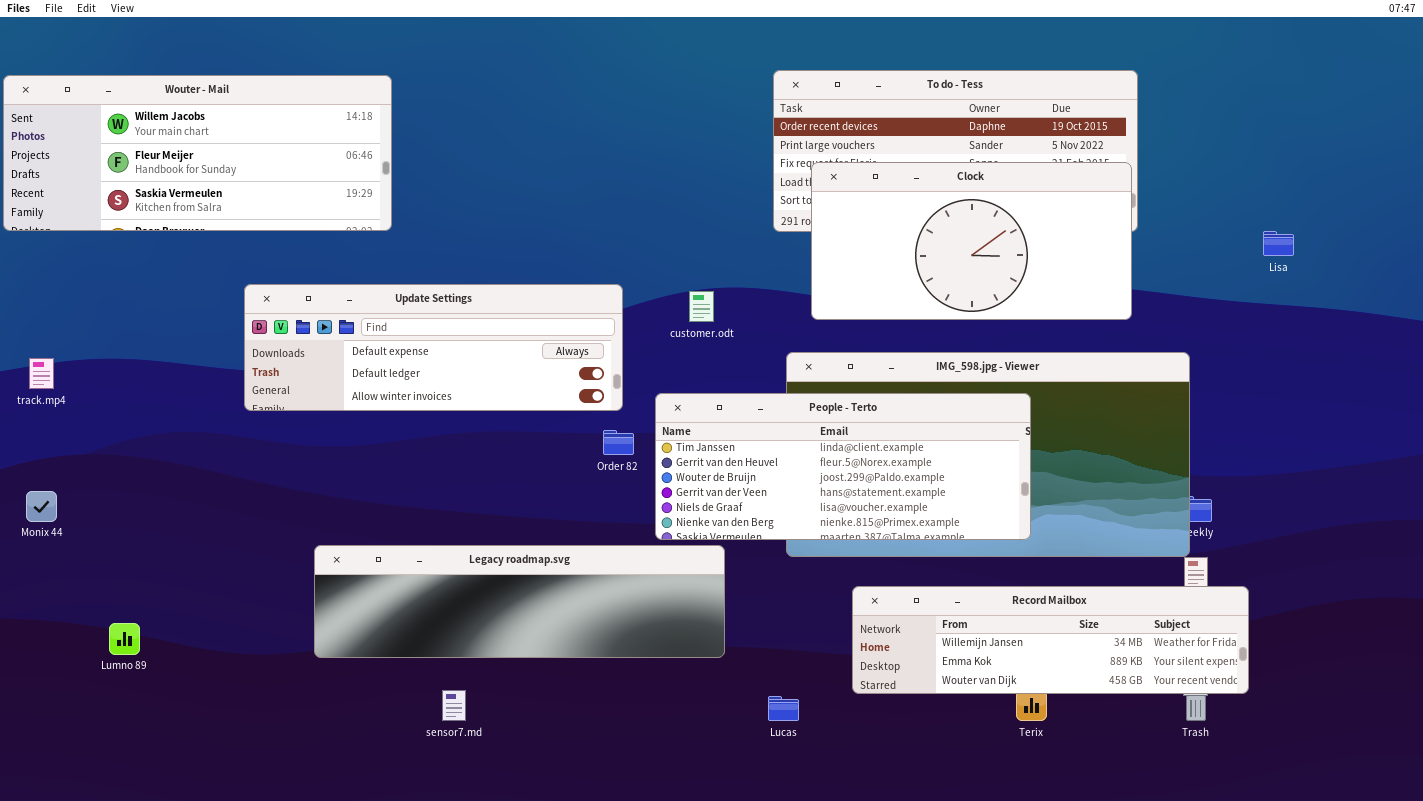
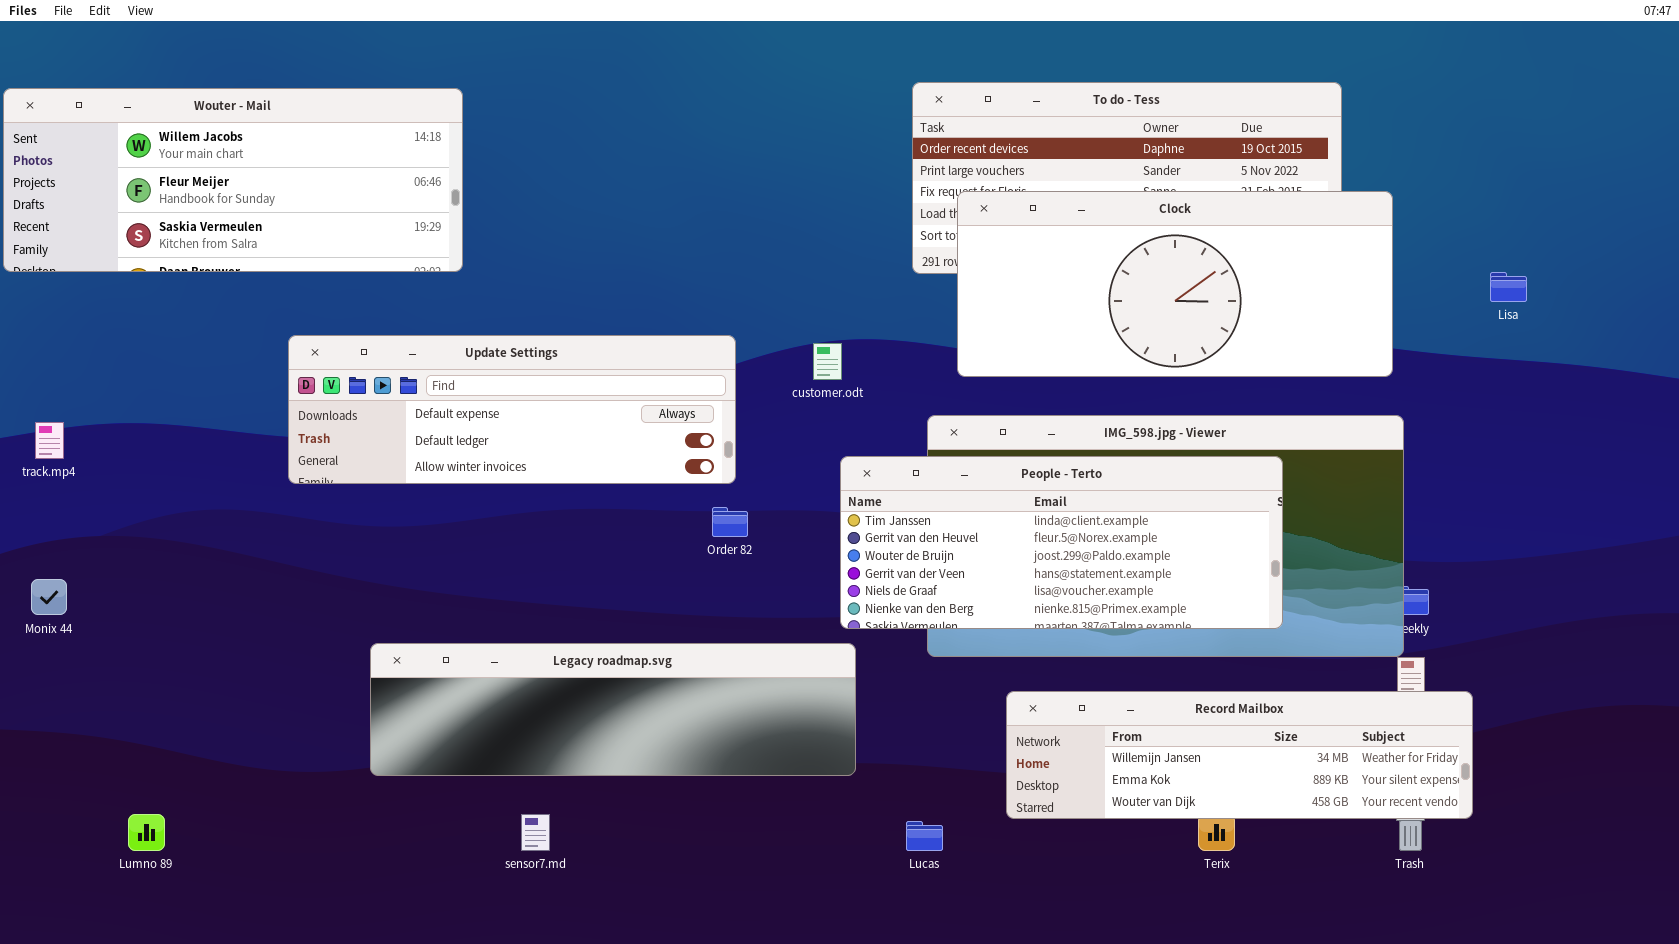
Clock: [811,162,1132,320] -> [957,191,1393,377], resized
People - Terto: [655,393,1031,540] -> [840,456,1283,629], moved
Lumno 89: [109,623,140,655] -> [128,814,165,851], moved

